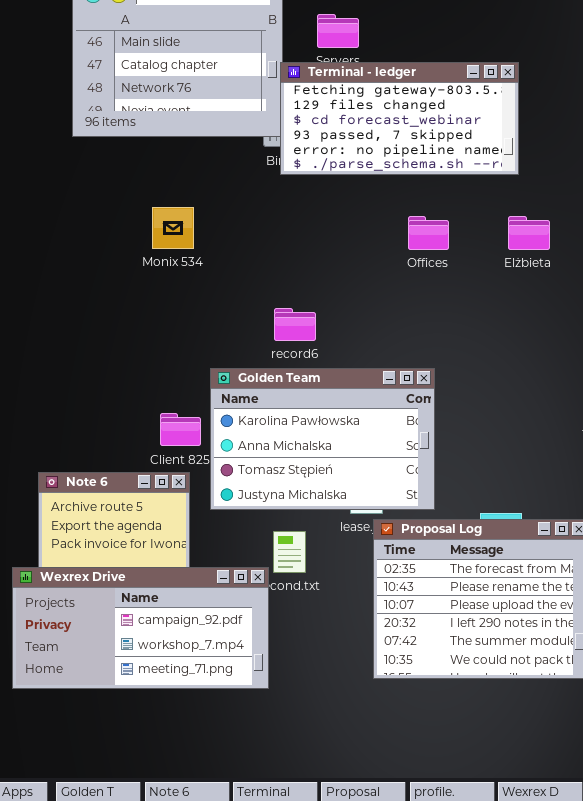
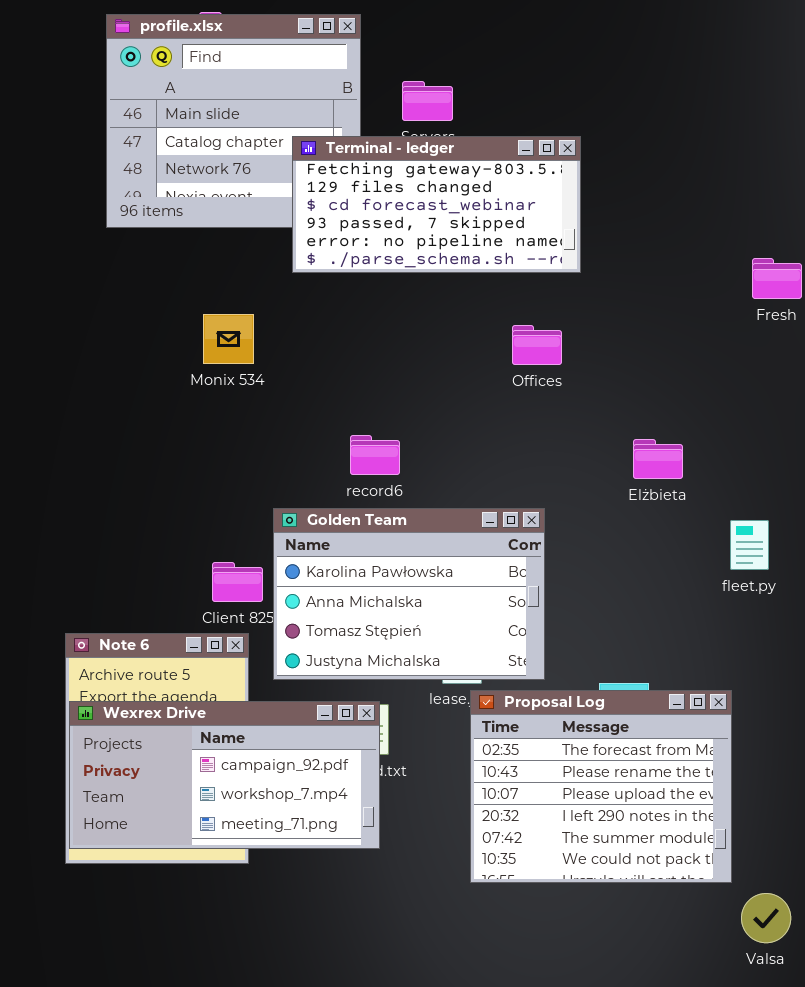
Terminal - ledger: [280,62,519,175] -> [292,136,581,273], moved
Elżbieta: [508,216,550,250] -> [633,439,683,479], moved
Wexrex Drive: [12,567,269,689] -> [69,701,380,849], moved

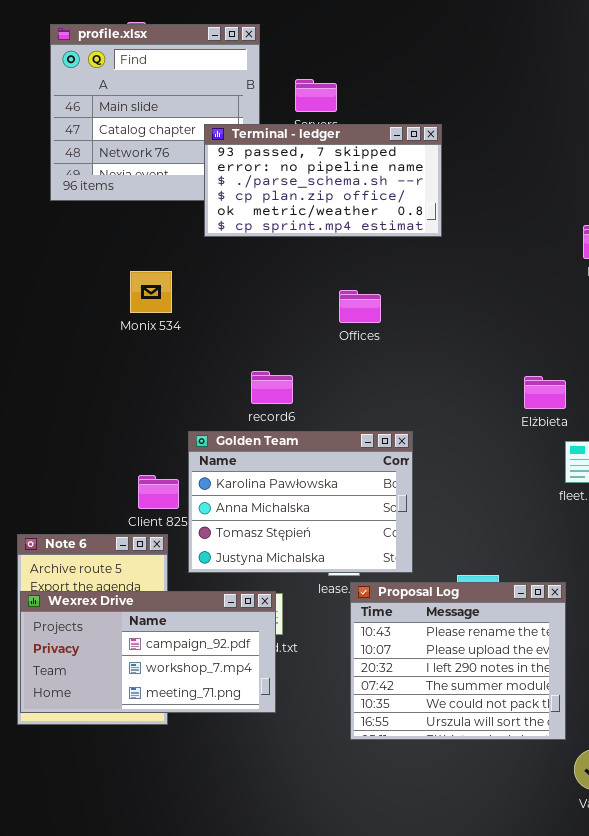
Terminal - ledger: [292,136,581,273] -> [204,124,442,237], scrolled down 3 rows
Offices: [512,325,562,365] -> [339,290,381,323], moved
Elżbieta: [633,439,683,479] -> [524,376,566,409], moved
Proposal Log: [470,690,732,883] -> [350,582,566,740], scrolled down 1 row

